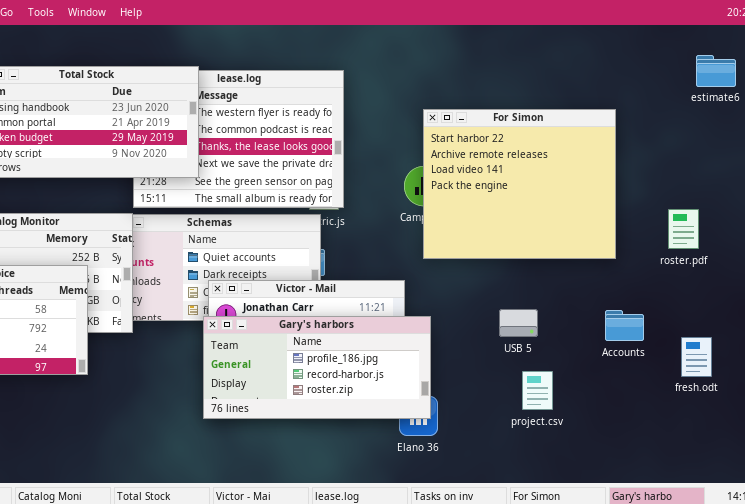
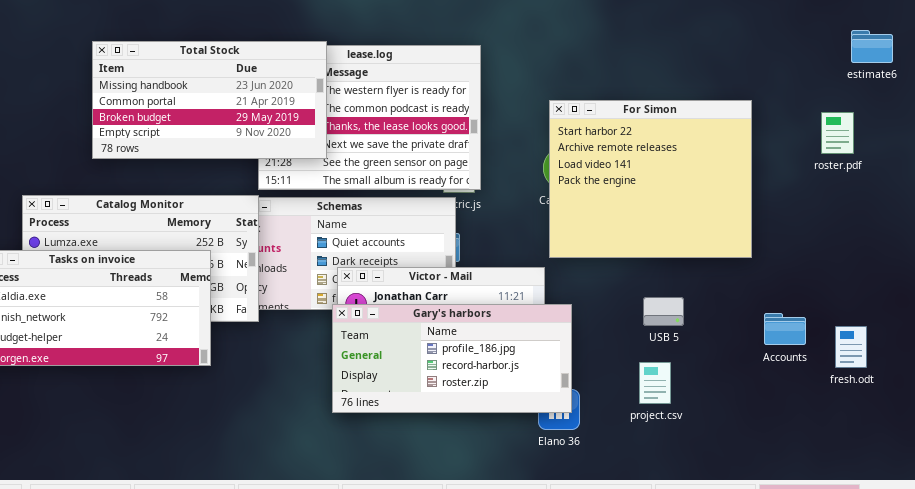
For Simon: [423,109,616,259] -> [549,100,752,258], moved
roster.pdf: [668,209,699,249] -> [821,112,854,154], moved
Accounts: [605,310,644,341] -> [764,313,806,345], moved
project.csv: [522,371,553,410] -> [639,362,671,404], moved

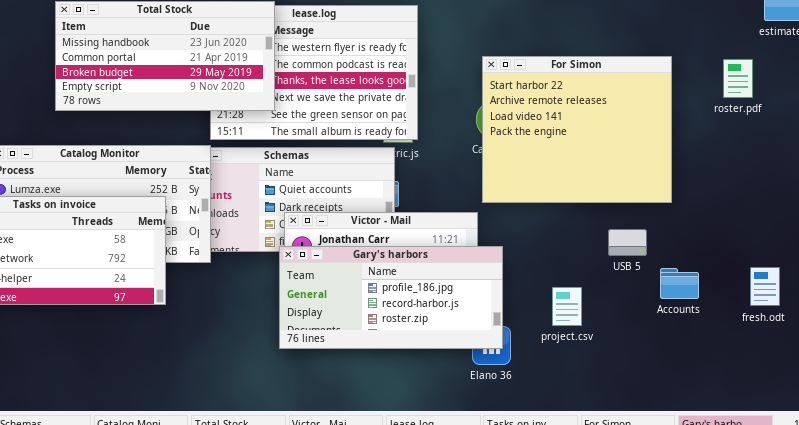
roster.pdf: [821,112,854,154] -> [723,59,753,98], moved
USB 5: [643,297,684,326] -> [608,229,647,256], moved
Accounts: [764,313,806,345] -> [660,268,699,299], moved
project.csv: [639,362,671,404] -> [552,287,582,326], moved

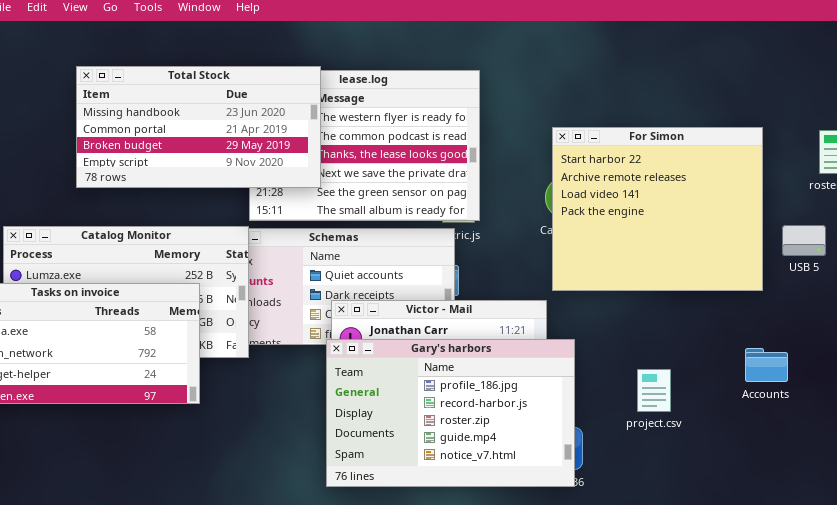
USB 5: [608,229,647,256] -> [782,225,826,256], moved
Gary's harbors: [279,246,503,349] -> [326,339,575,487], resized
Accounts: [660,268,699,299] -> [745,348,788,382], moved
project.csv: [552,287,582,326] -> [637,369,671,412], moved

